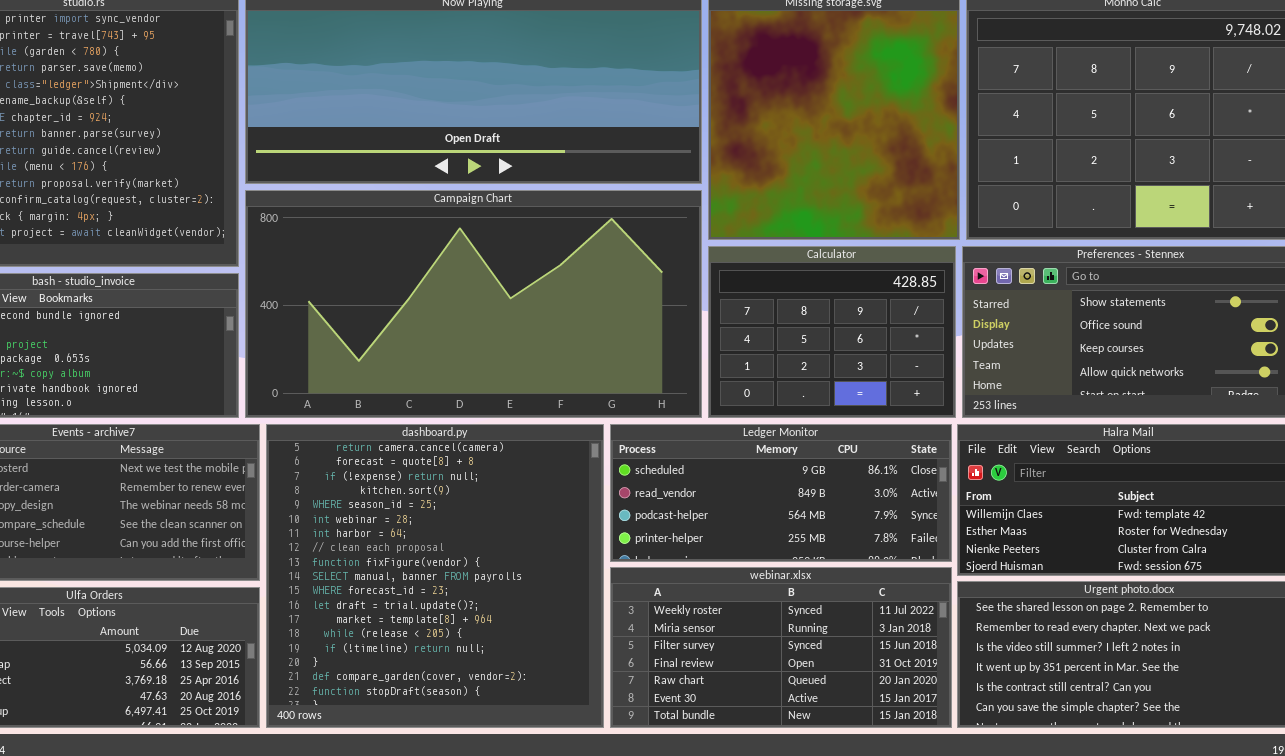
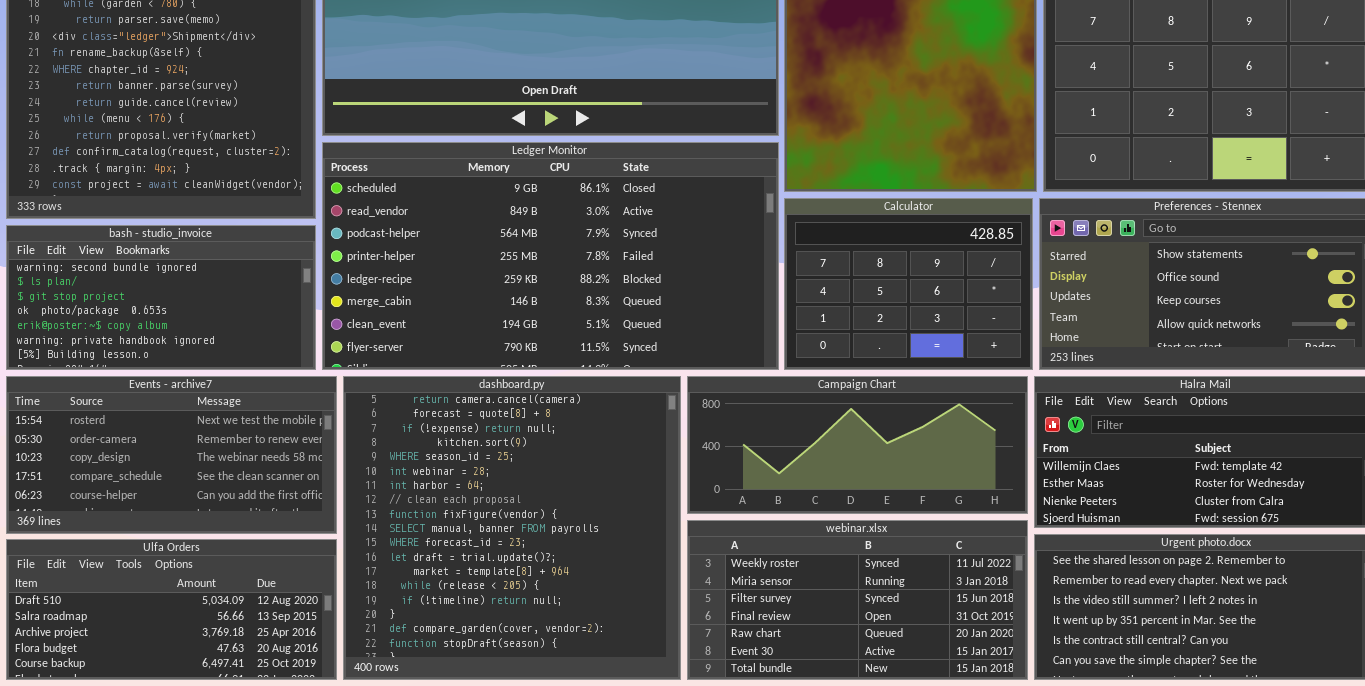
Campaign Chart: [245,190,702,418] -> [687,376,1028,514], moved, resized
Ledger Monitor: [610,424,952,562] -> [322,142,779,370], moved, resized

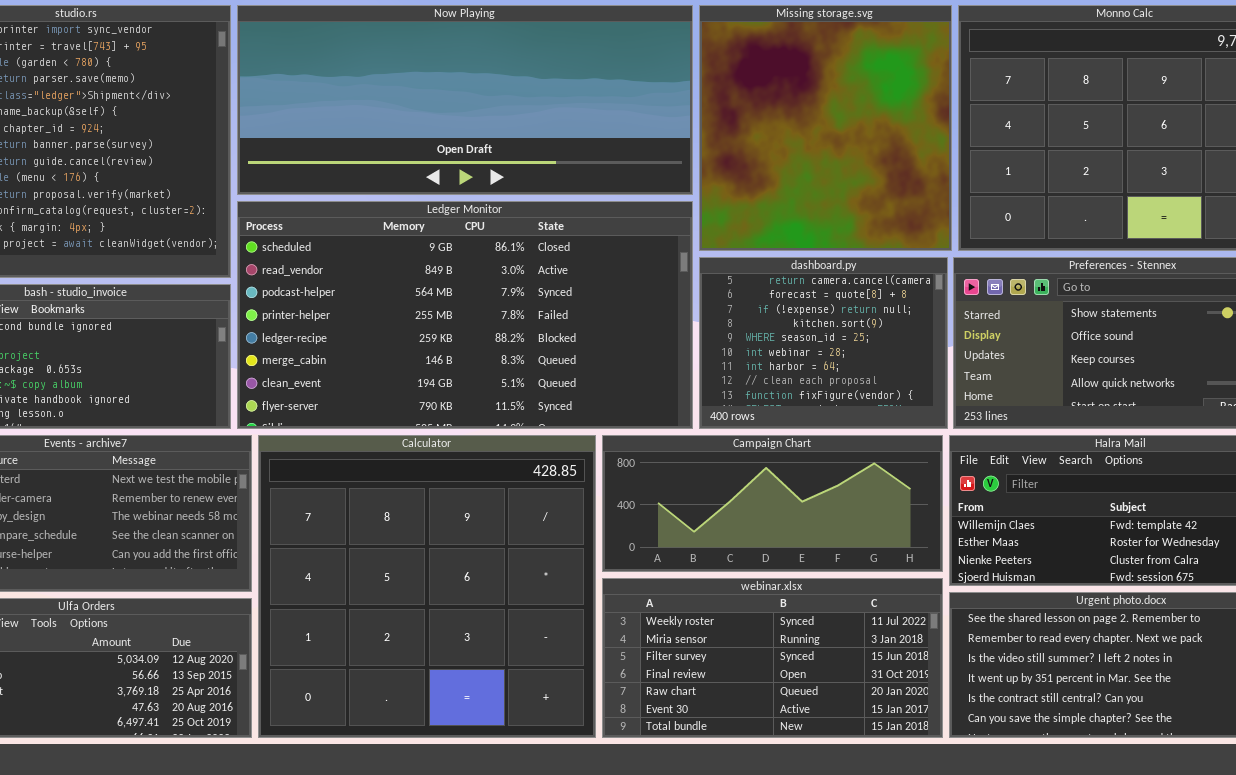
Calculator: [784,198,1033,370] -> [258,435,596,738], moved, resized
dashboard.py: [343,376,681,680] -> [699,257,948,429], moved, resized

